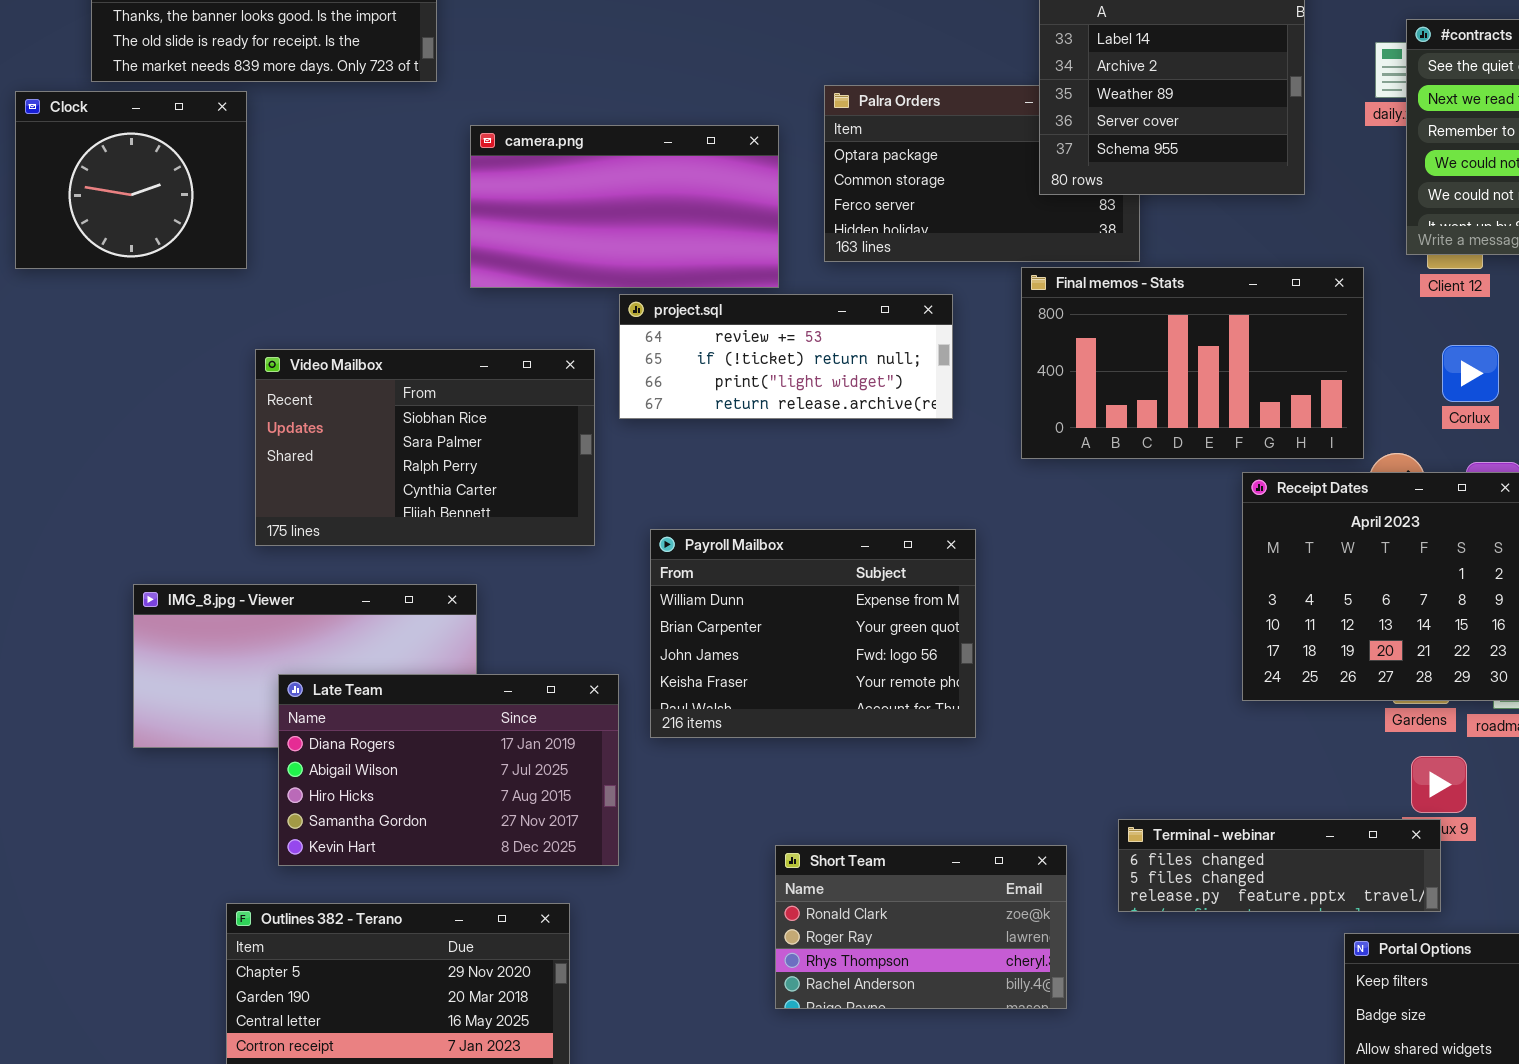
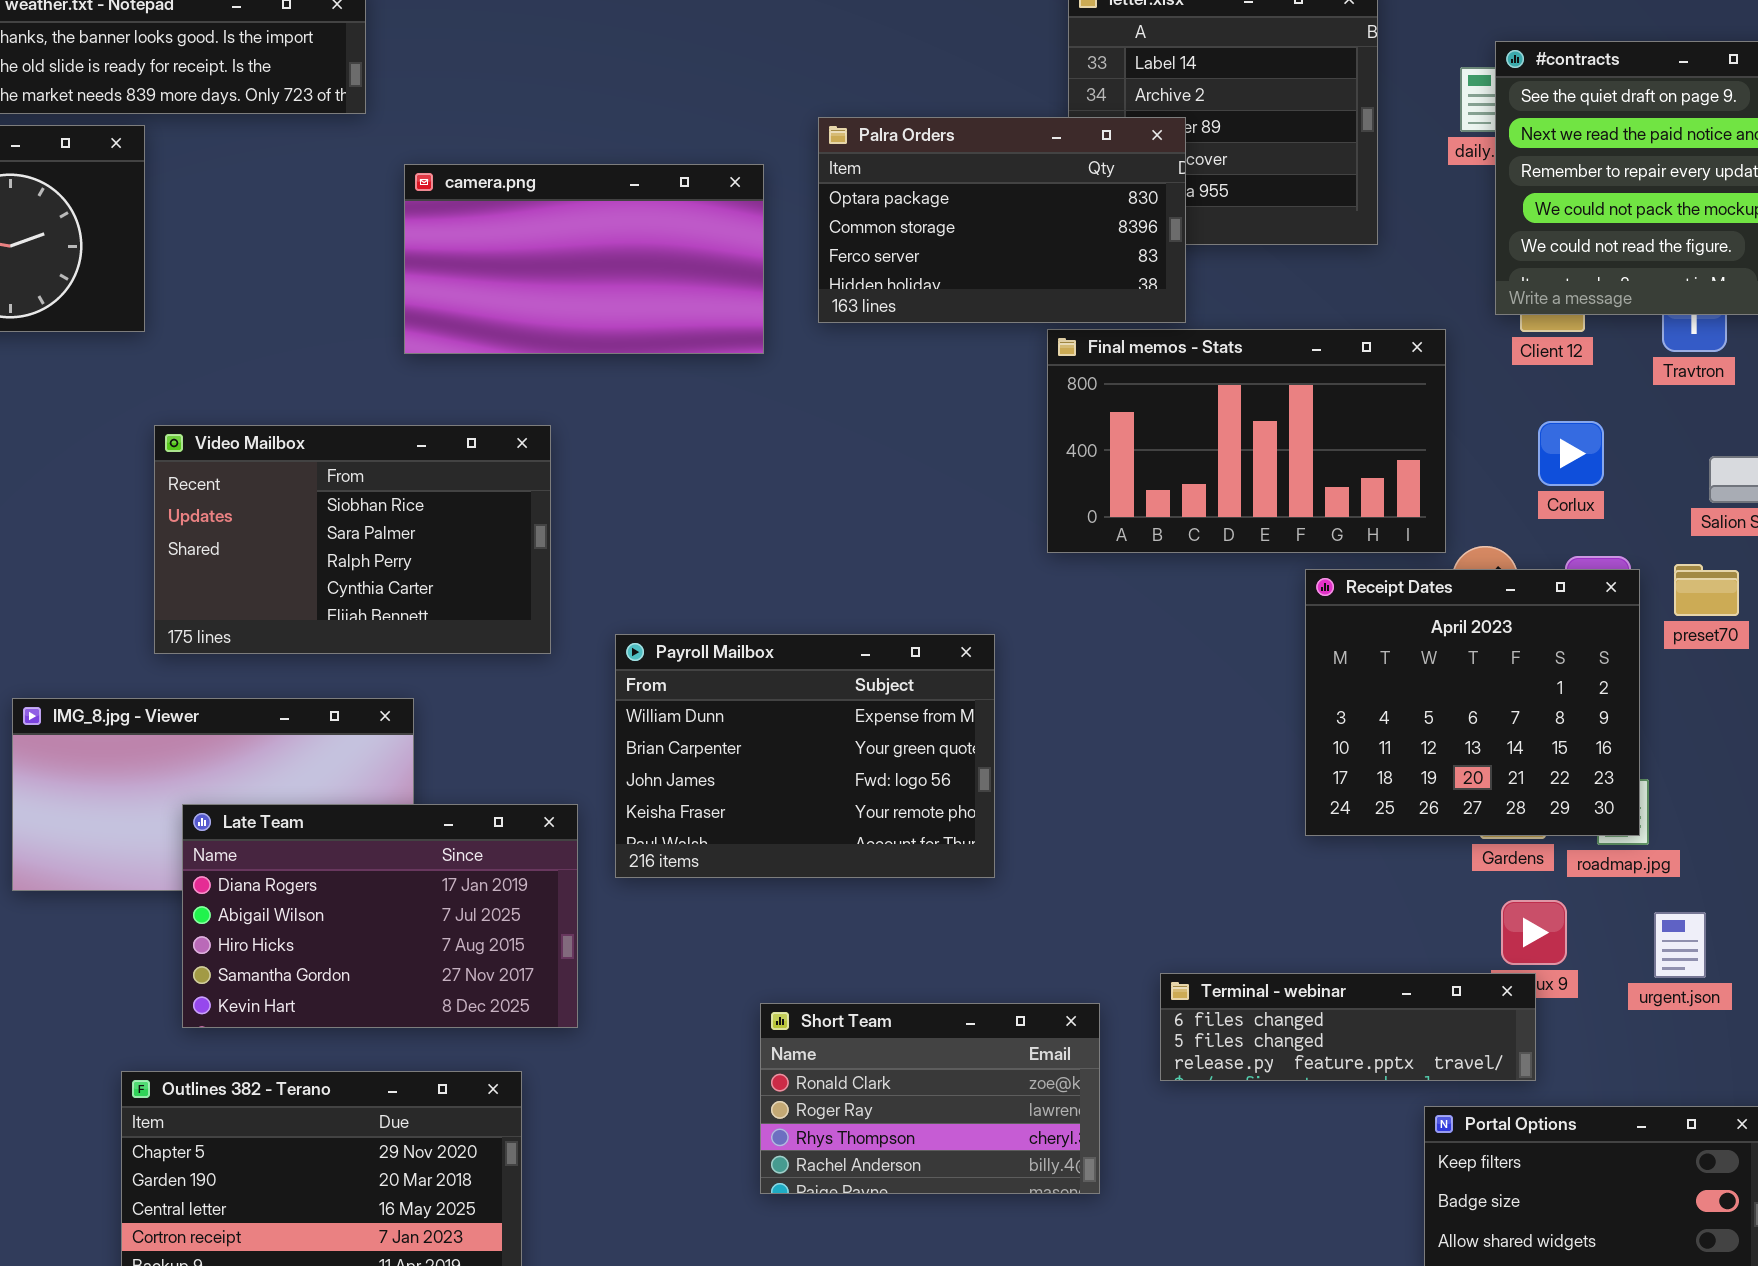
Palra Orders: [824,85,1140,262] -> [818,117,1186,323], raised
project.sql: [619,294,953,419] -> none, closed

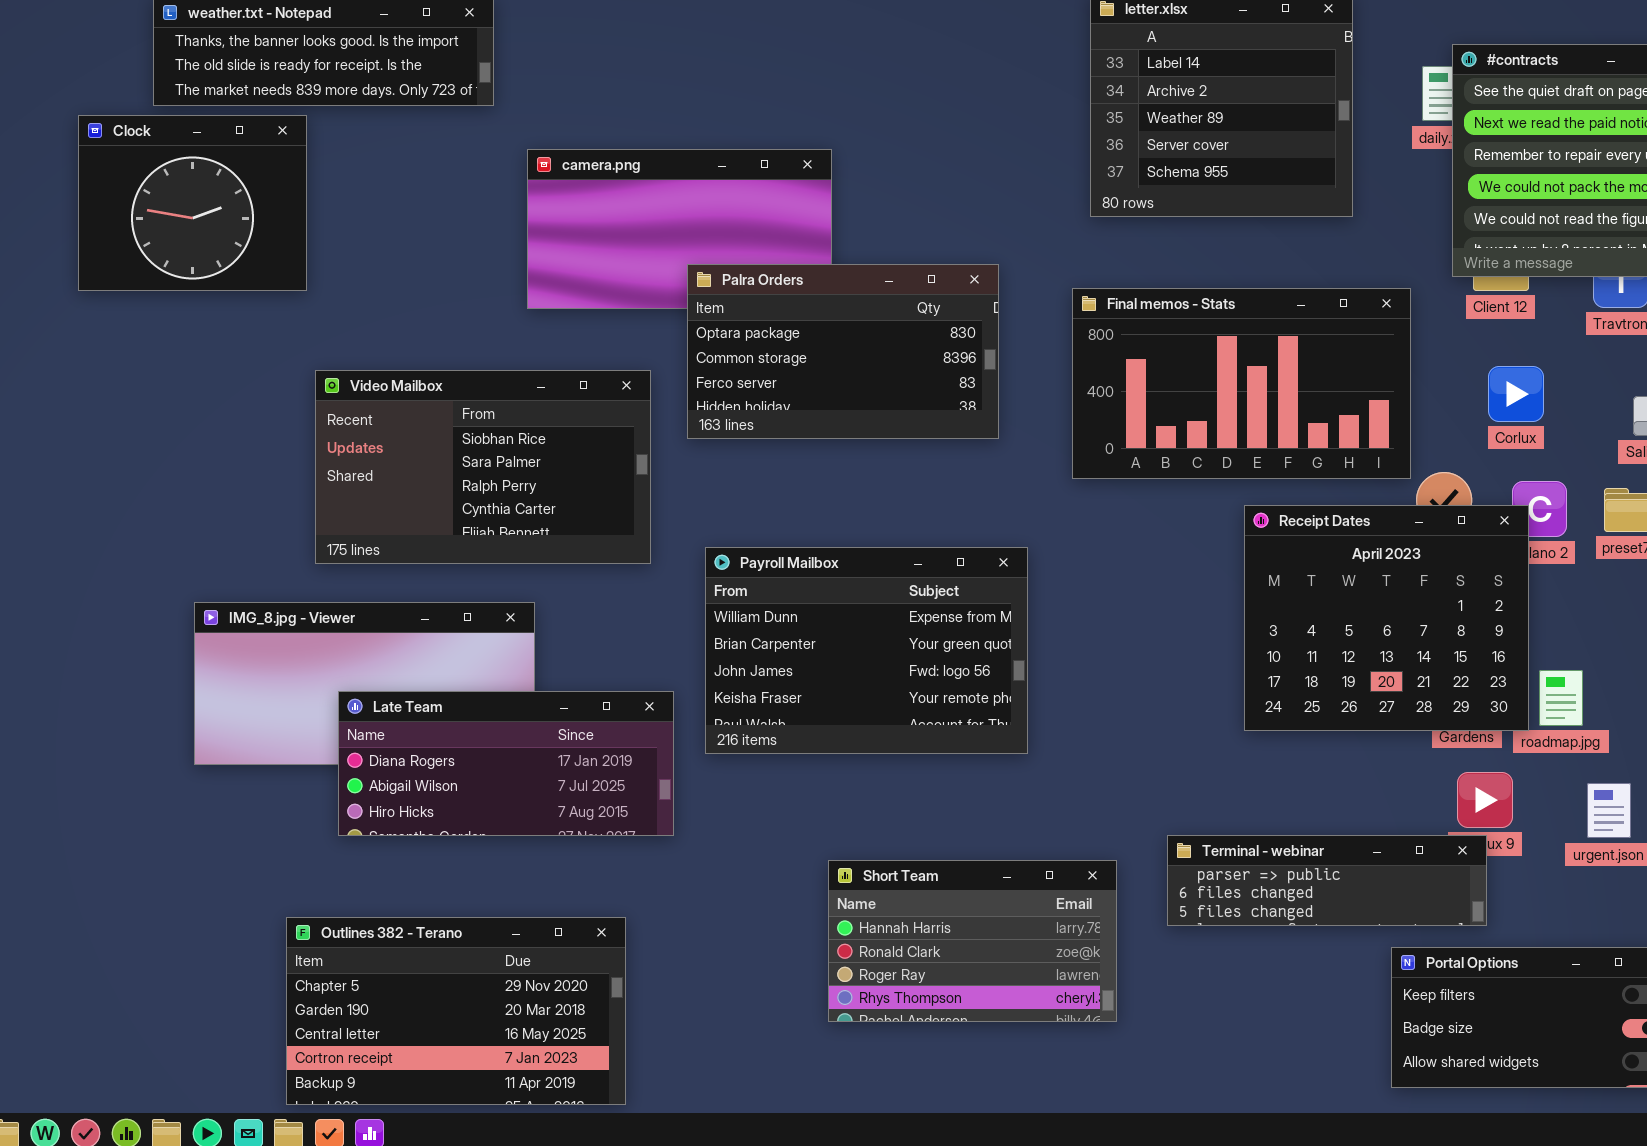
Palra Orders: [818,117,1186,323] -> [687,264,999,439], moved
Receipt Dates: [1305,569,1640,836] -> [1244,505,1529,731], moved
Late Team: [182,804,578,1028] -> [338,691,674,836], resized
Terminal - webinar: [1160,973,1536,1081] -> [1167,835,1487,926], scrolled up 1 row
Short Team: [760,1003,1100,1194] -> [828,860,1117,1022], scrolled up 1 row

